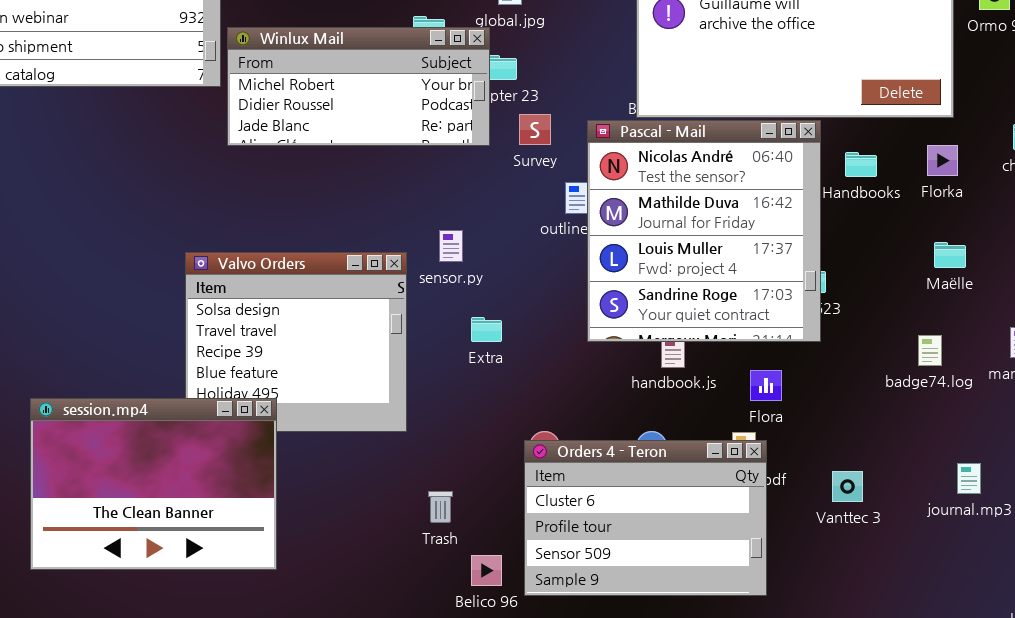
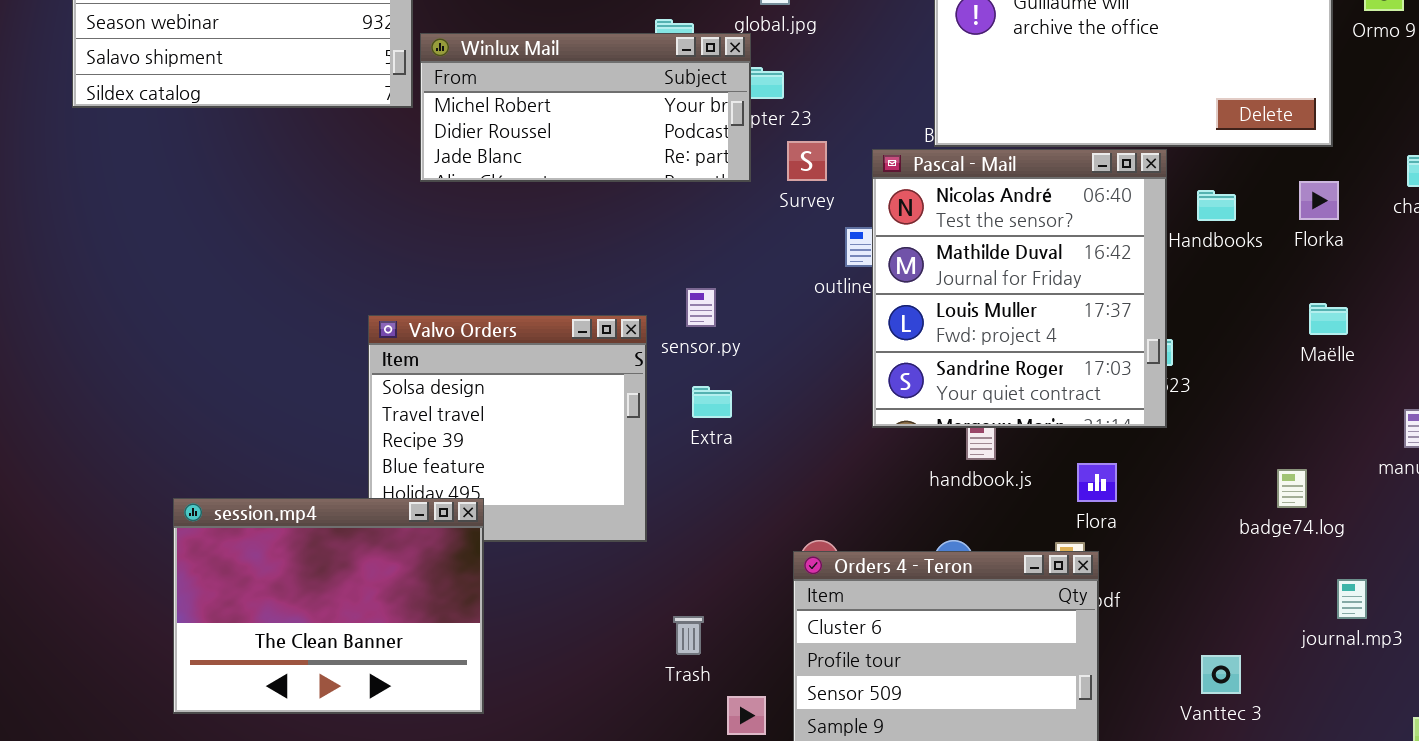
Extra: [471,317,502,342] -> [692,386,732,418], moved
badge74.log: [918,335,942,366] -> [1277,469,1307,508], moved
Vanttec 3: [832,471,863,502] -> [1201,655,1241,694], moved

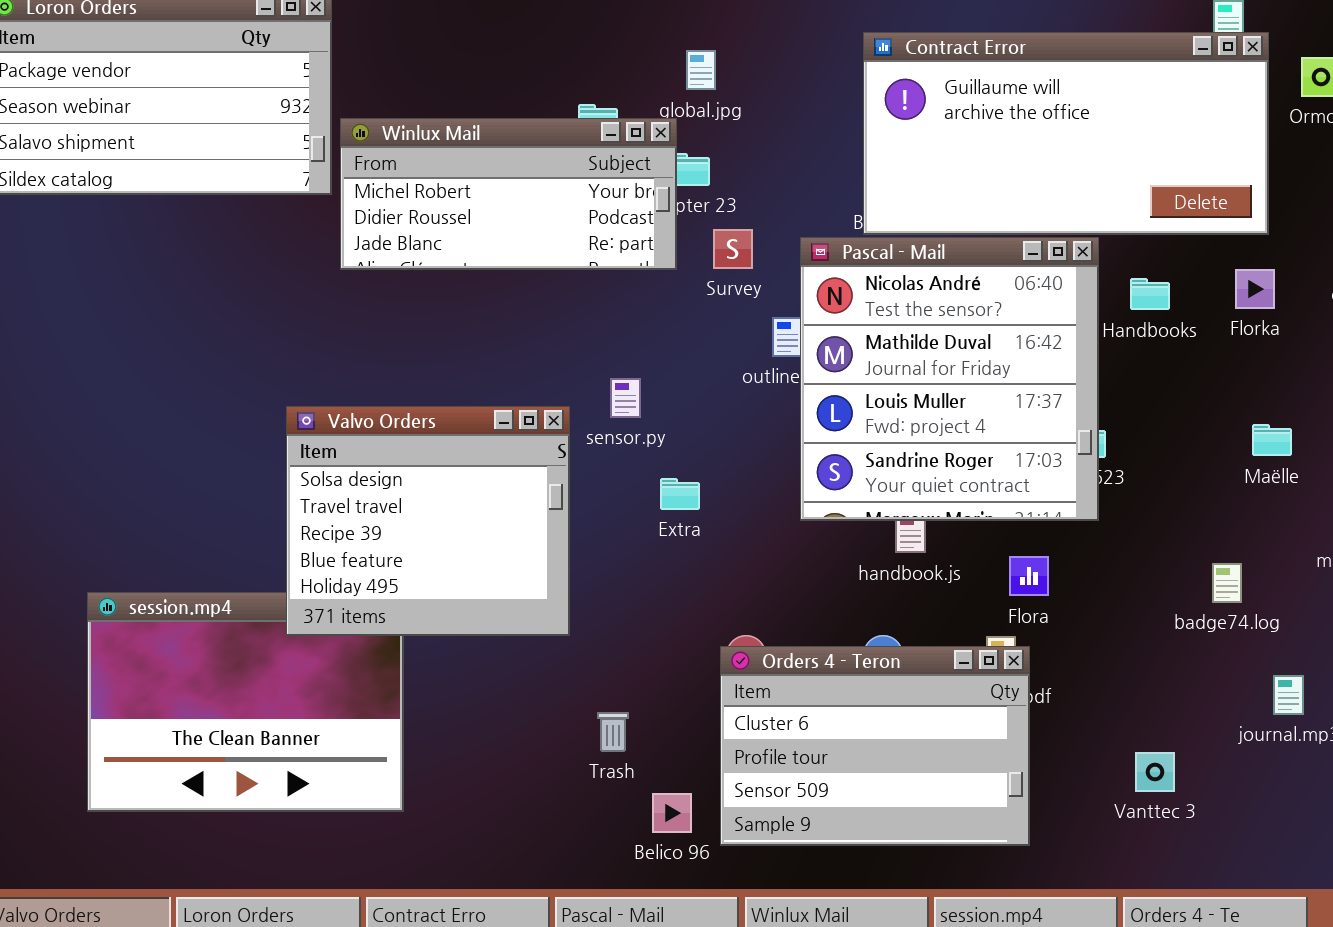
Maëlle: [1309,303,1348,335] -> [1252,424,1292,456], moved
Valvo Orders: [368,315,647,542] -> [286,406,570,636], raised
Extra: [692,386,732,418] -> [660,478,700,510], moved

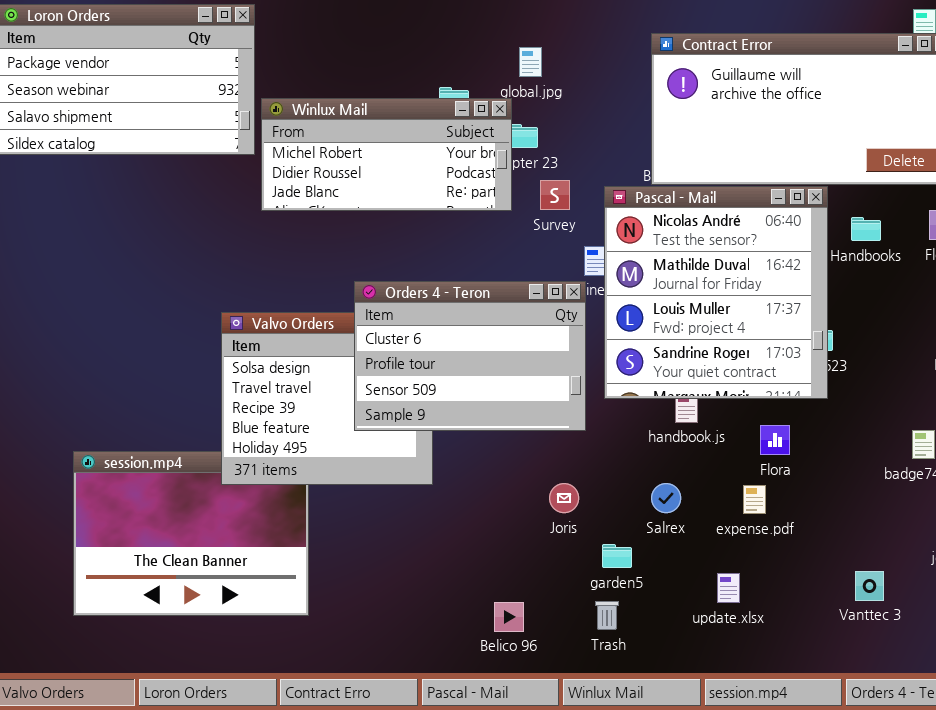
Orders 4 - Teron: [720,646,1030,846] -> [354,281,586,431], moved
Trash: [597,712,629,752] -> [595,601,619,630], moved

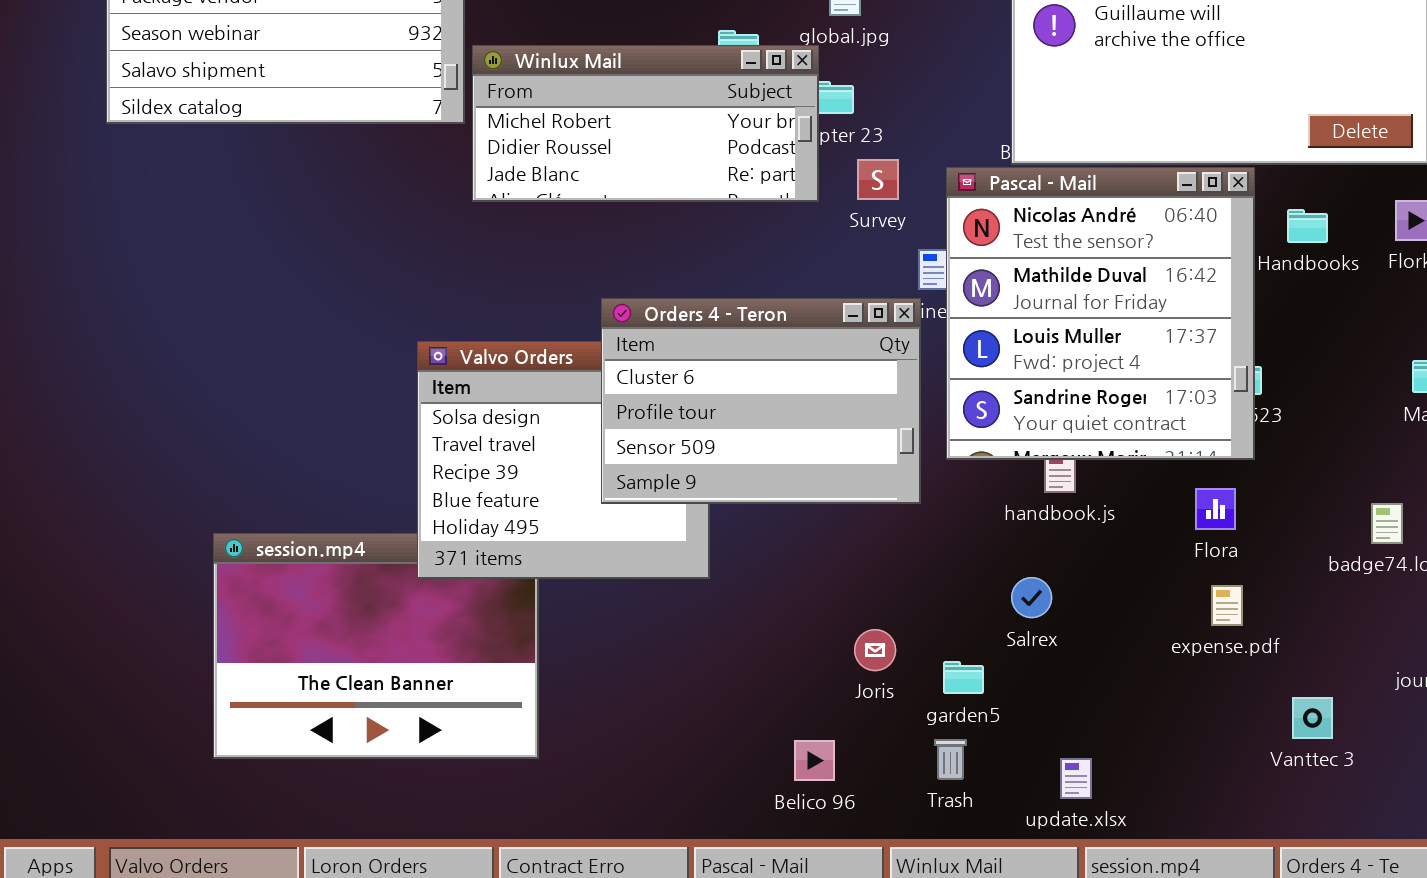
Flora: [760,425,790,455] -> [1195,488,1236,530], moved
Joris: [549,483,579,513] -> [854,629,896,671], moved
expense.pdf: [743,485,766,514] -> [1211,585,1243,626], moved
update.xlsx: [717,573,740,603] -> [1060,758,1092,799], moved

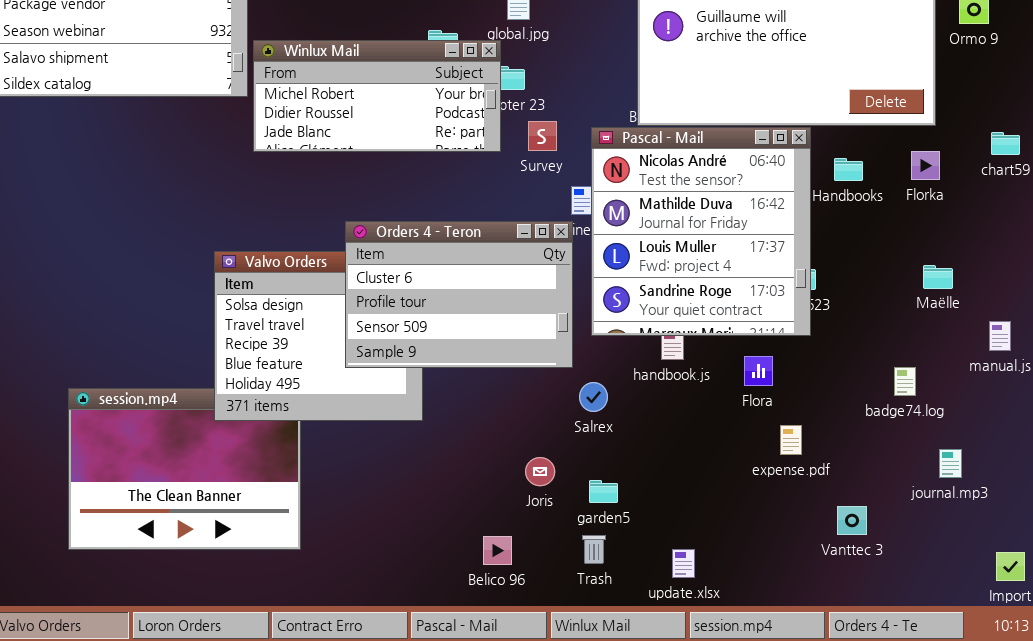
Flora: [1195,488,1236,530] -> [744,356,773,386], moved
Salrex: [1011,577,1052,618] -> [579,382,608,412], moved

